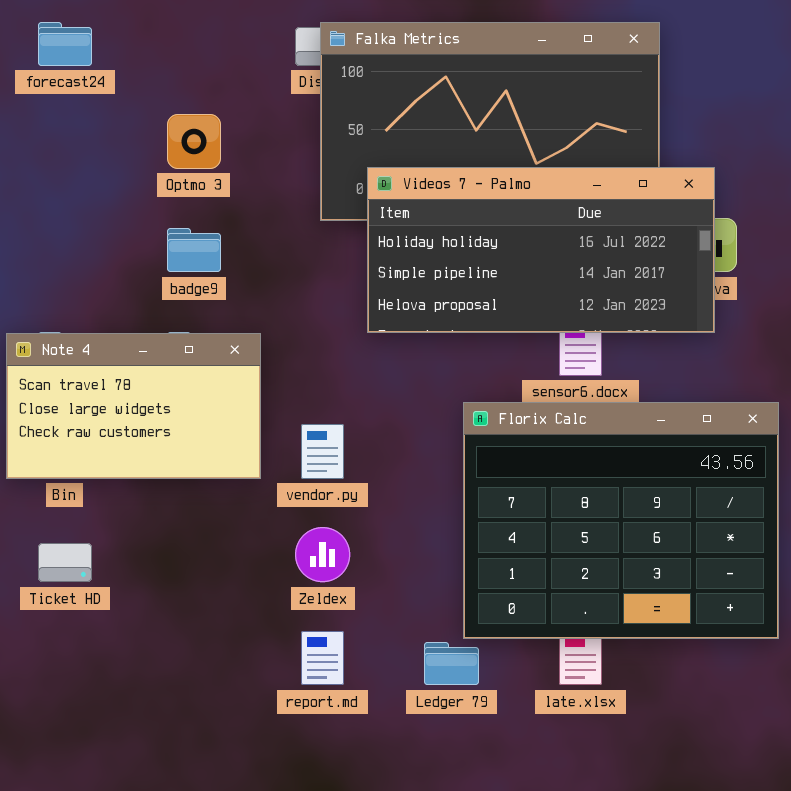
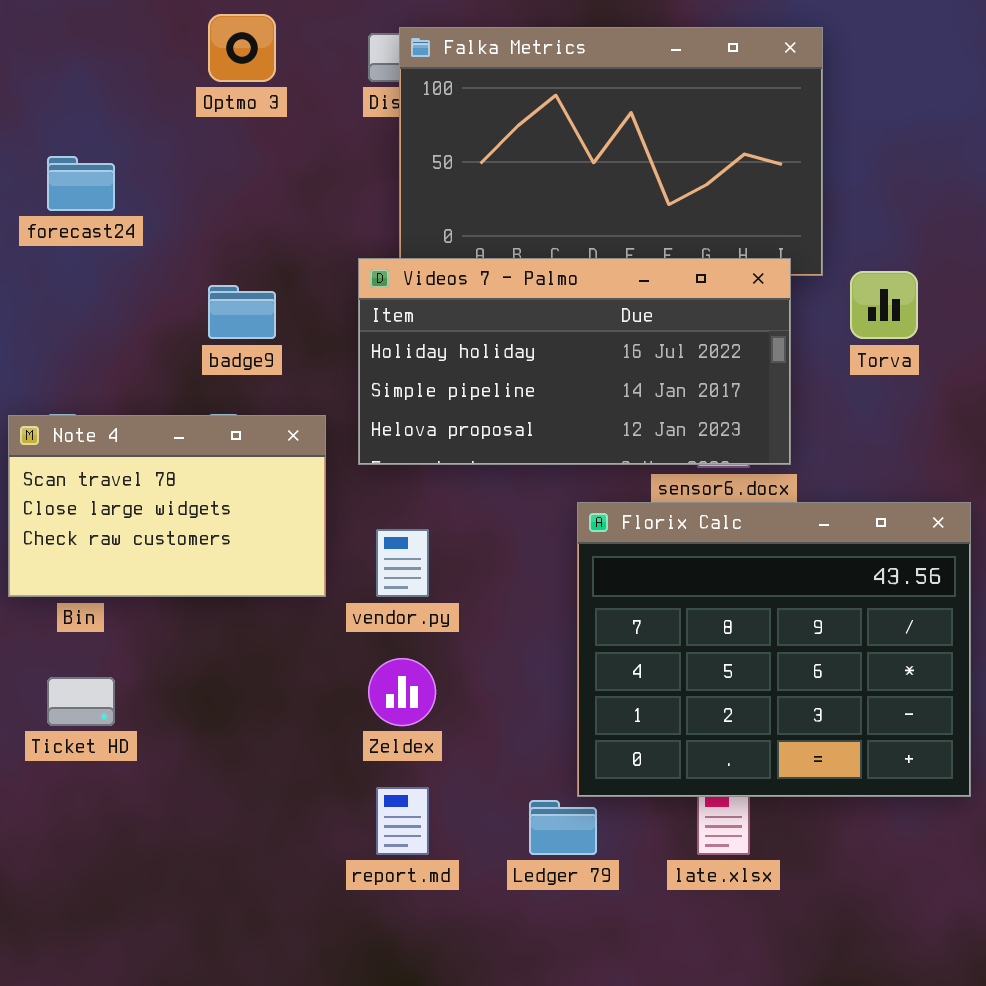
forecast24: [38,22,92,66] -> [47,156,115,211], moved
Optmo 3: [167,114,221,169] -> [208,14,276,82], moved
Videos 7 - Palmo: [367,167,715,333] -> [358,258,791,465], moved

